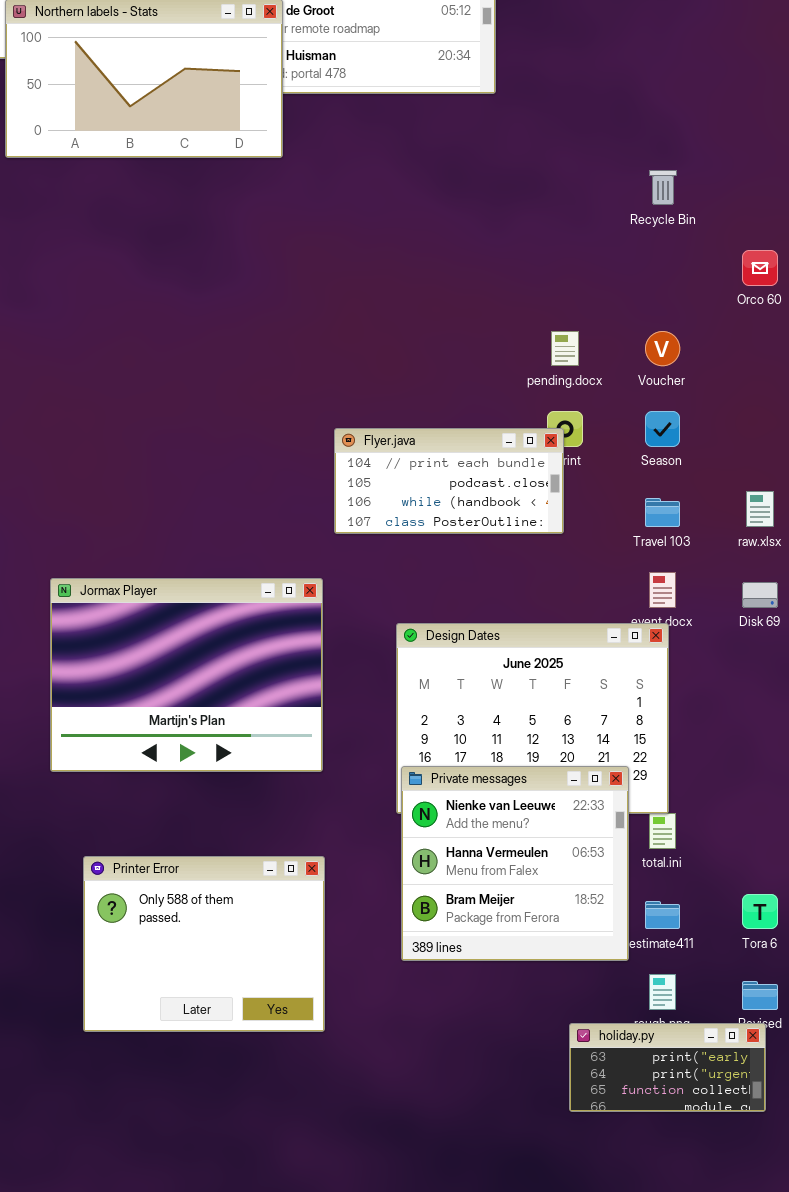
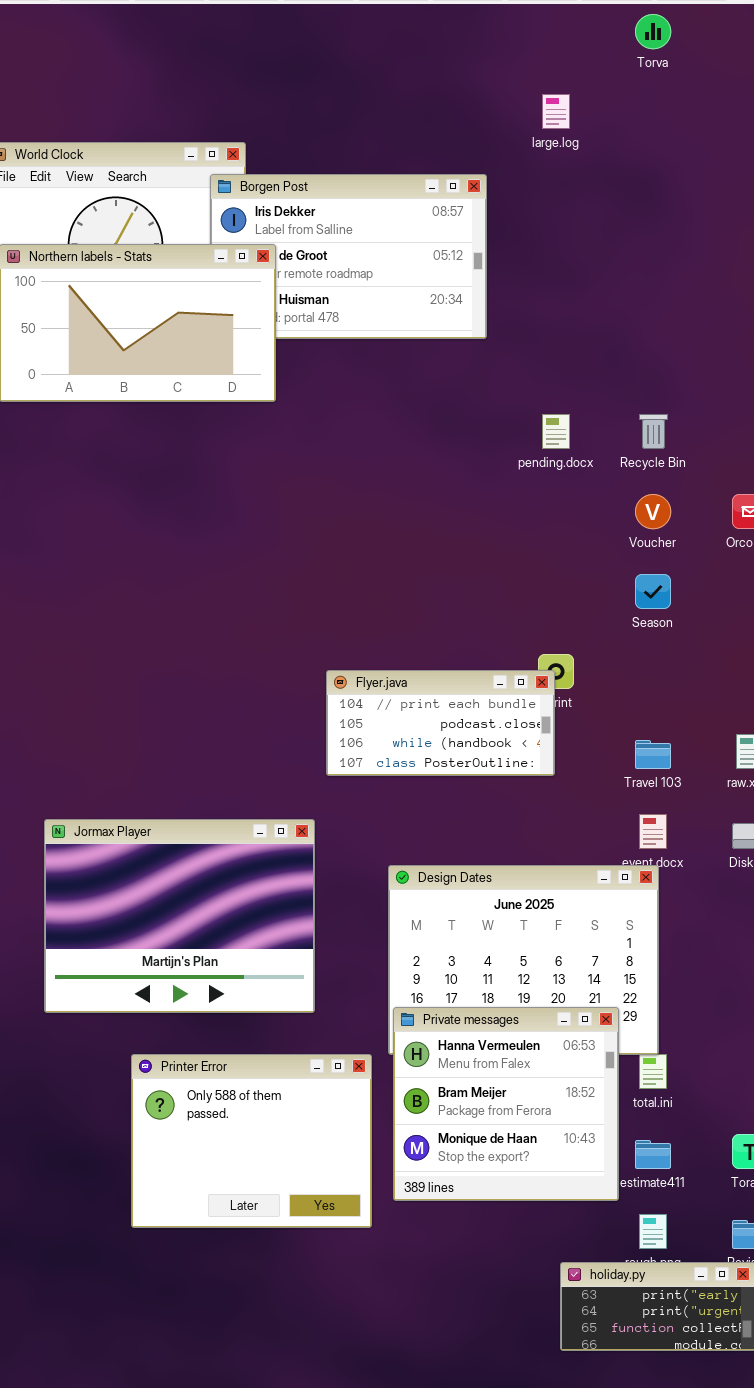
pending.docx: [551,331,579,366] -> [542,414,570,449], moved
Voucher: [645,331,680,366] -> [635,494,671,529], moved
Season: [645,411,680,447] -> [635,574,671,609], moved
Private messages: [401,766,629,961] -> [393,1007,619,1201], scrolled down 1 row
Printer Error: [83,856,325,1032] -> [131,1054,372,1228], moved

